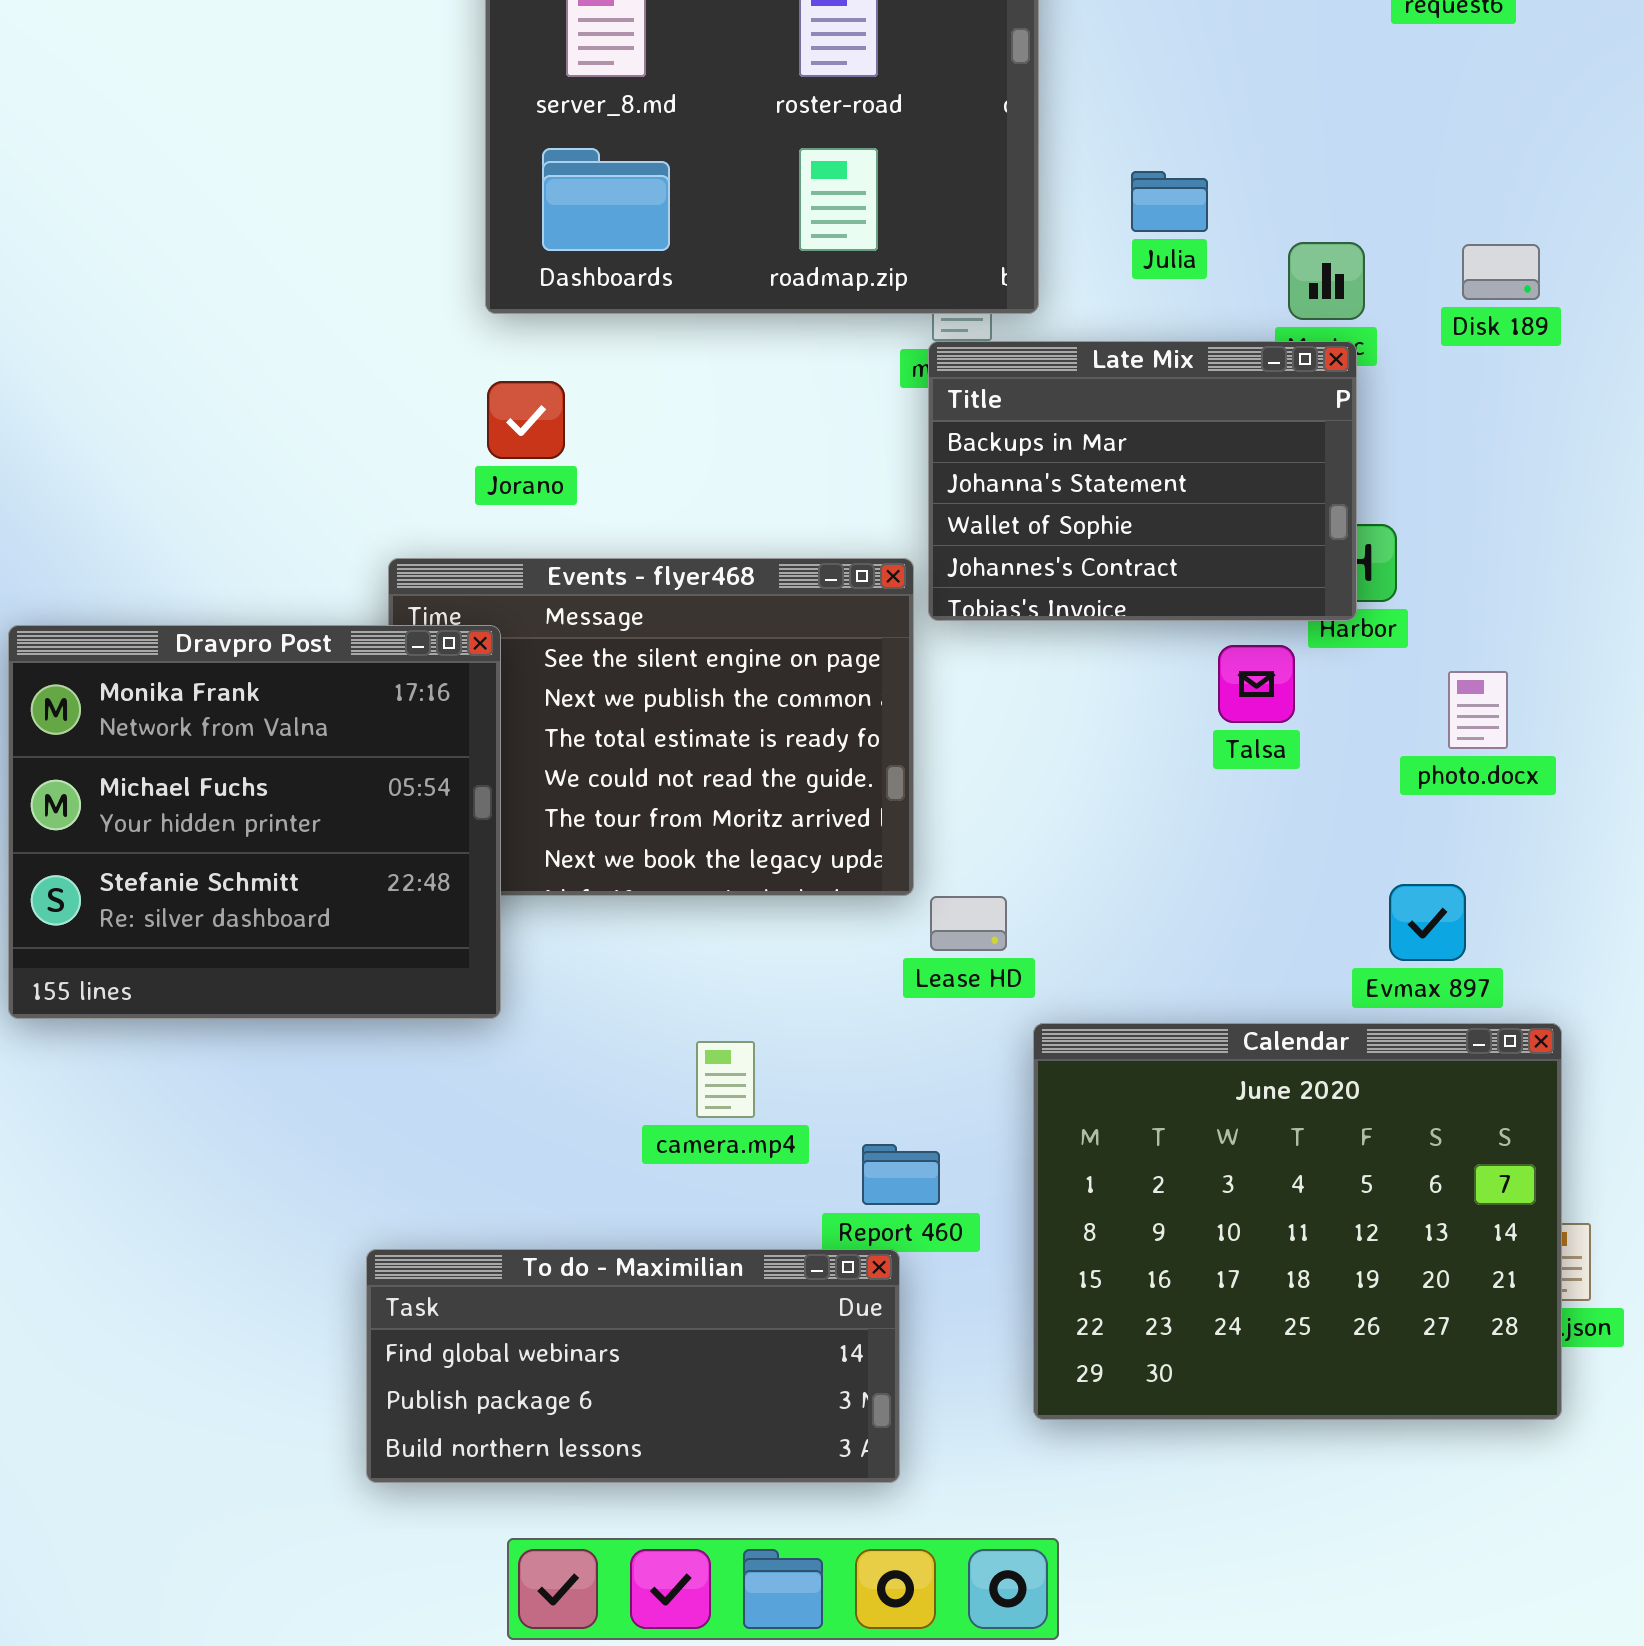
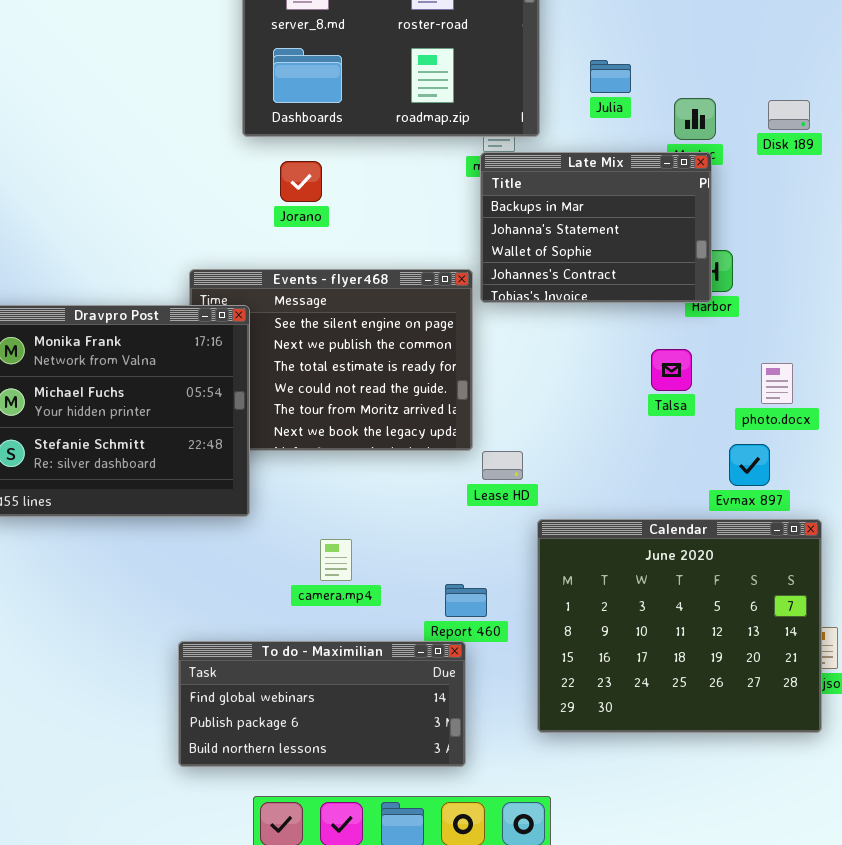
Jorano: [487,381,565,459] -> [280,161,322,202], moved
Talsa: [1218,645,1295,723] -> [651,349,692,391], moved
photo.docx: [1448,671,1508,749] -> [761,363,793,404], moved
camera.mp4: [696,1041,755,1118] -> [320,539,352,581], moved

